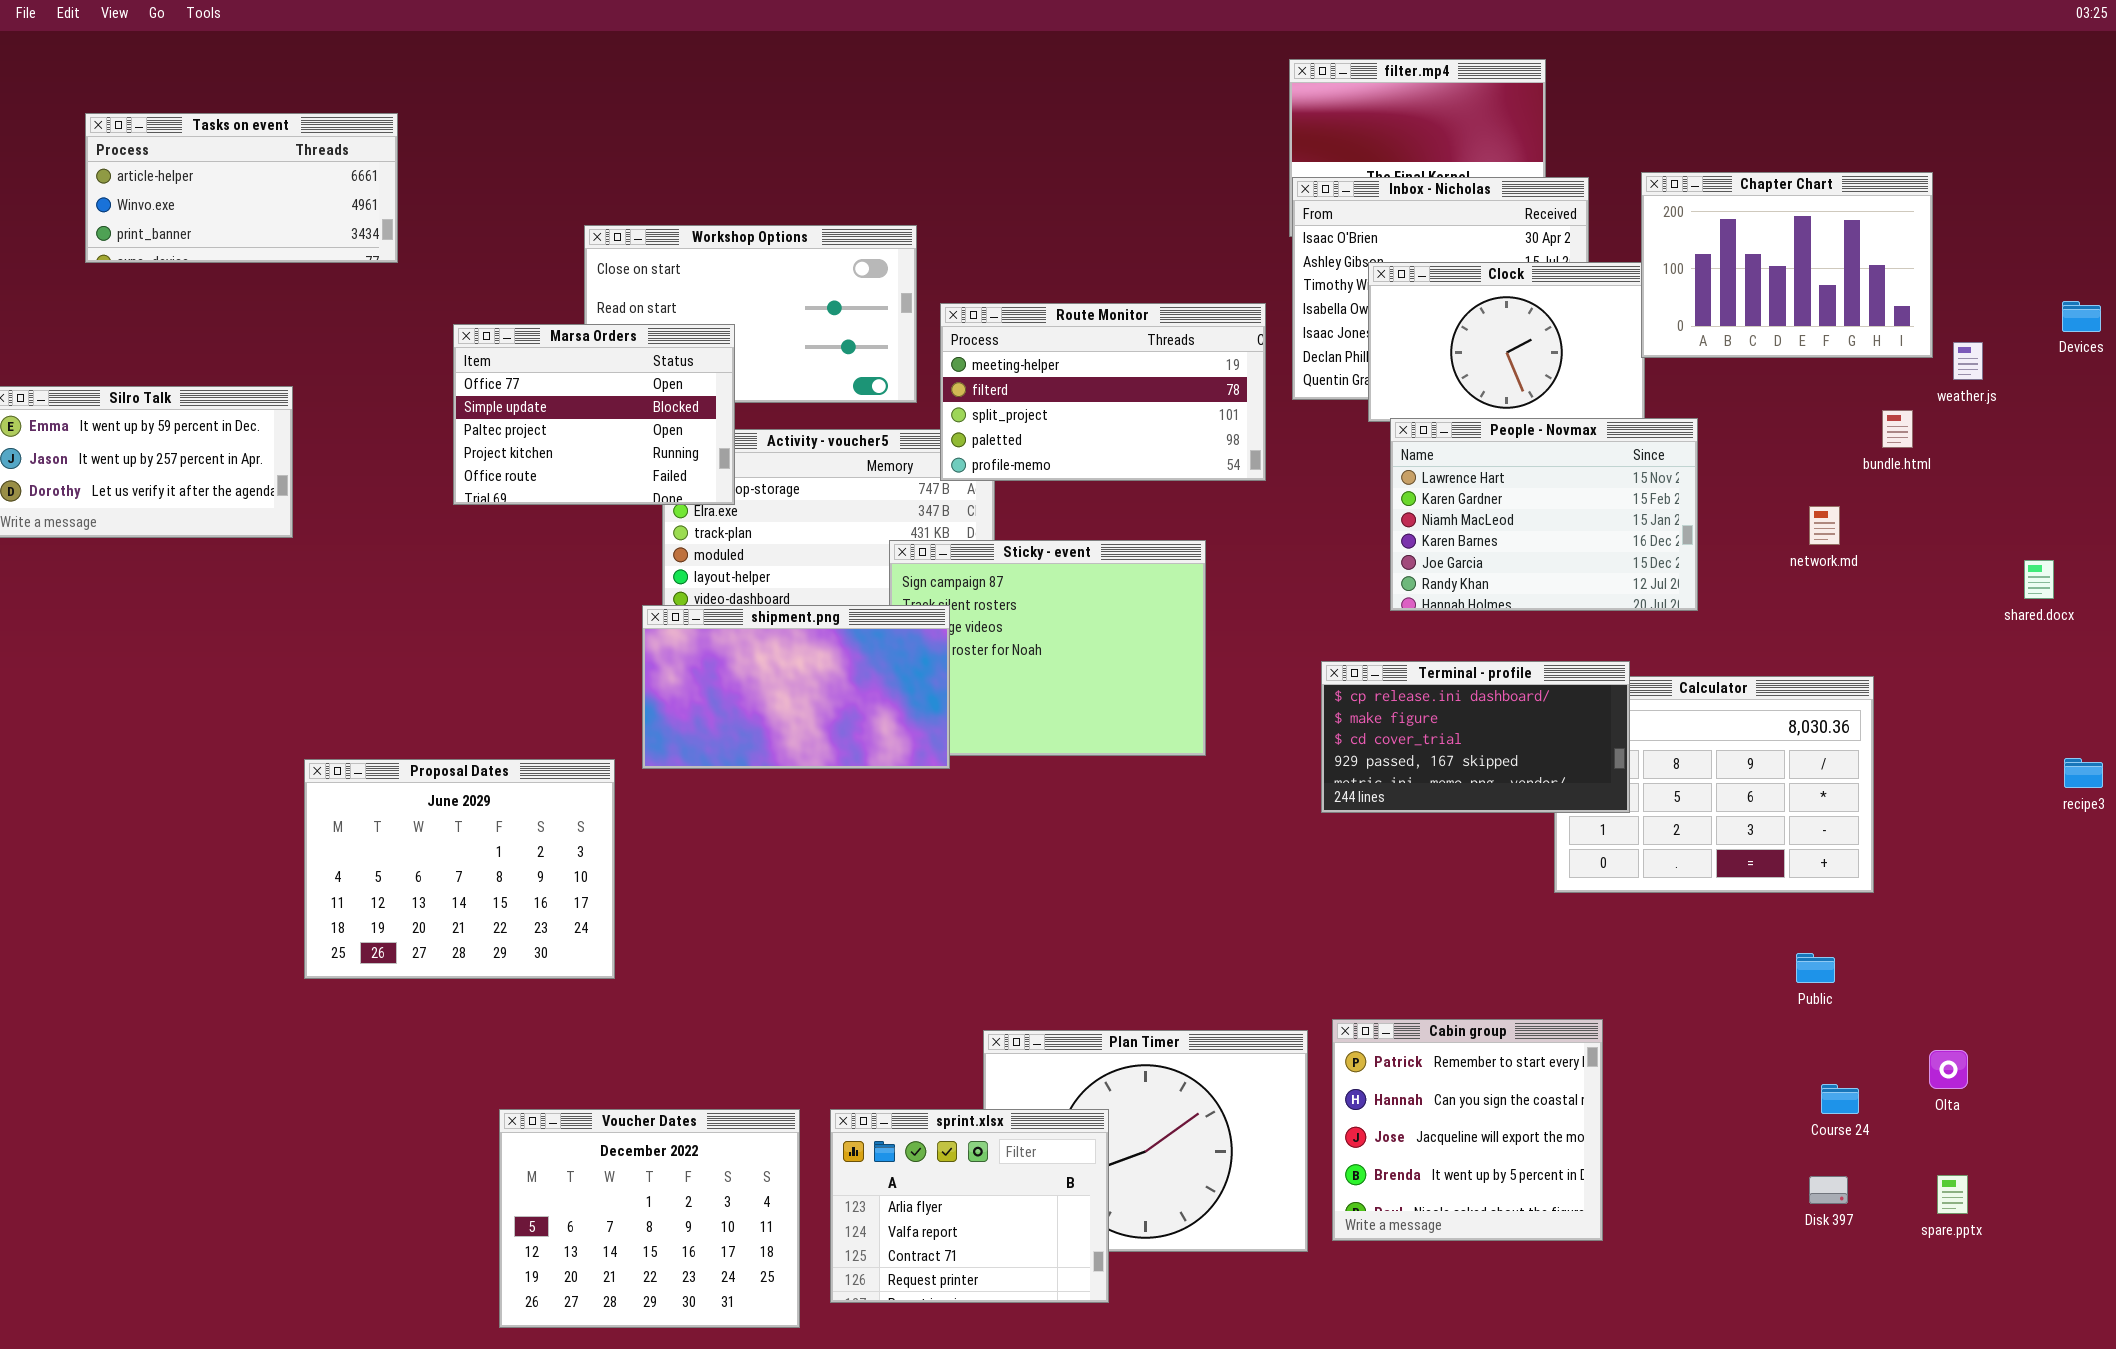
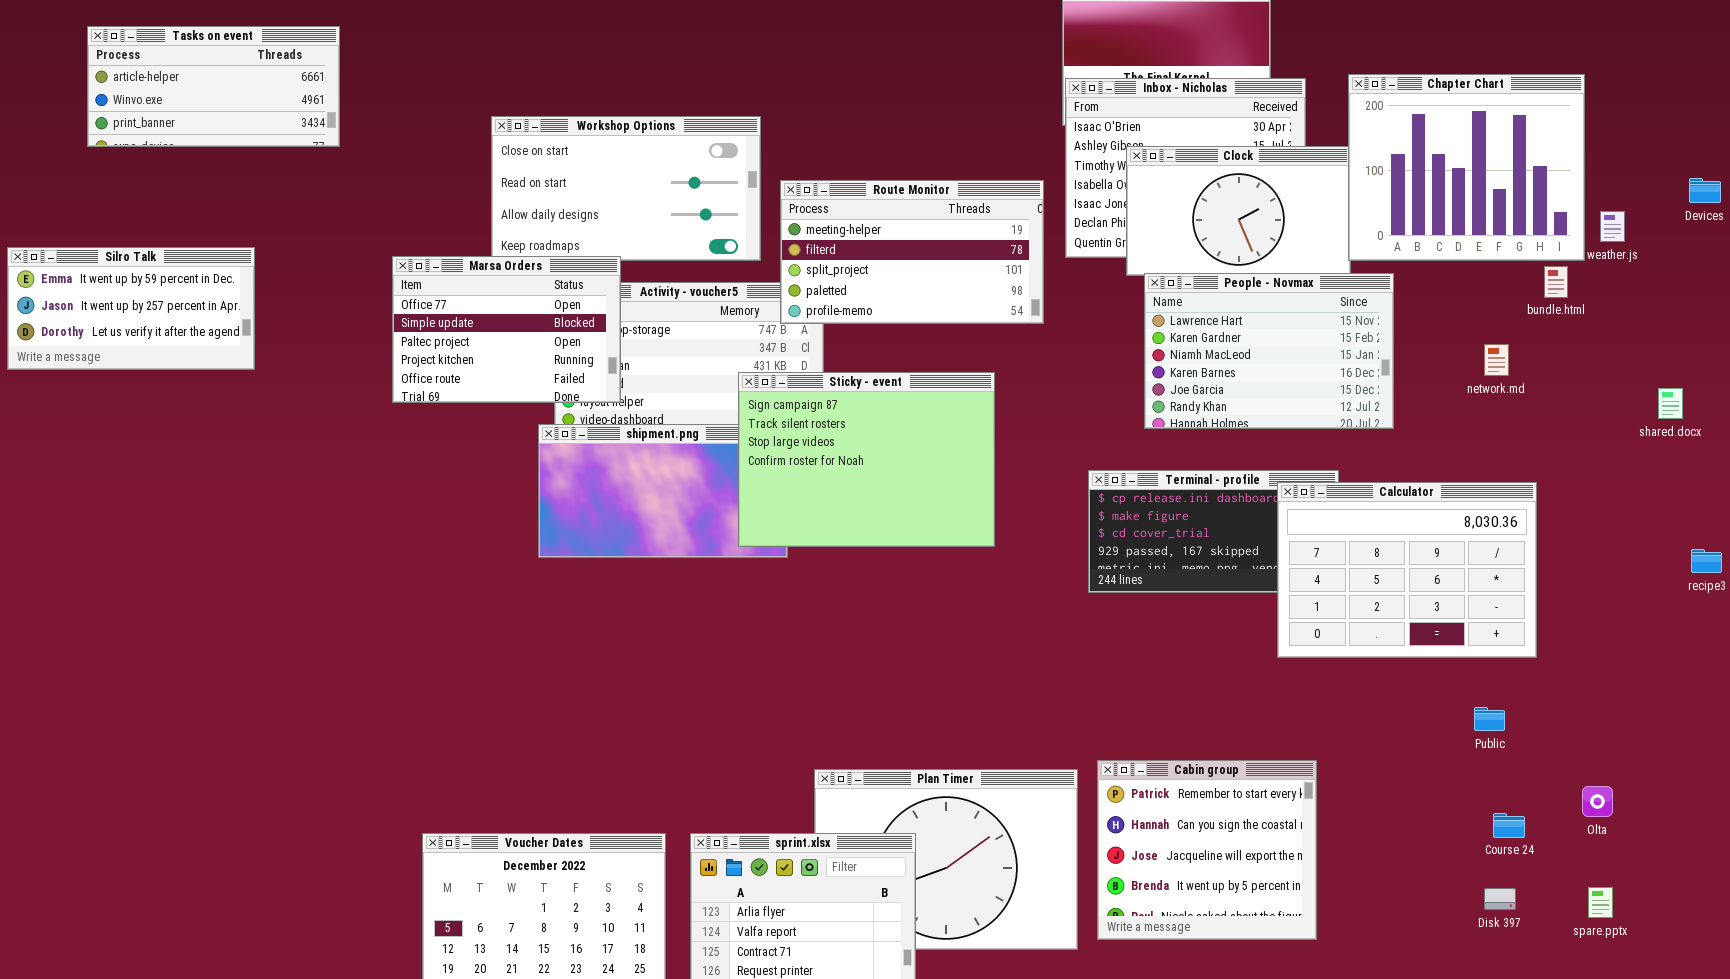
Chapter Chart: [1641,172,1933,358] -> [1348,74,1585,261], resized
Marsa Orders: [453,324,735,505] -> [392,256,621,403], moved
Sticky - event: [889,540,1206,756] -> [738,372,995,547], raised
Calculator: [1554,676,1874,893] -> [1277,482,1537,658], raised
Proposal Dates: [304,759,615,979] -> none, closed

